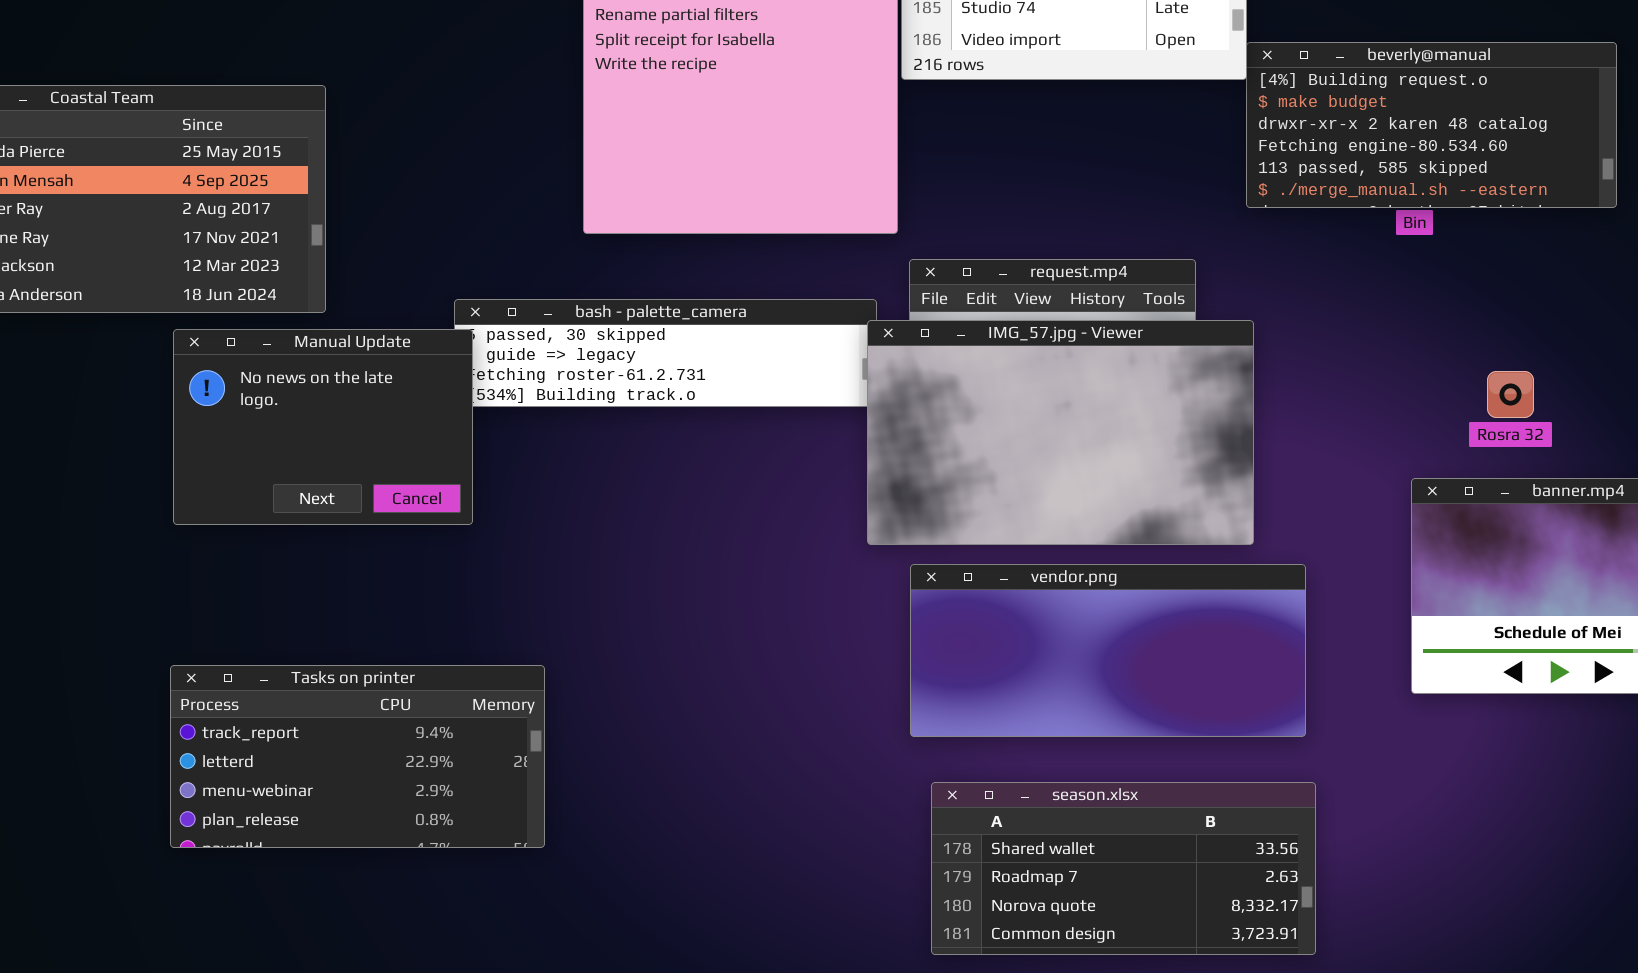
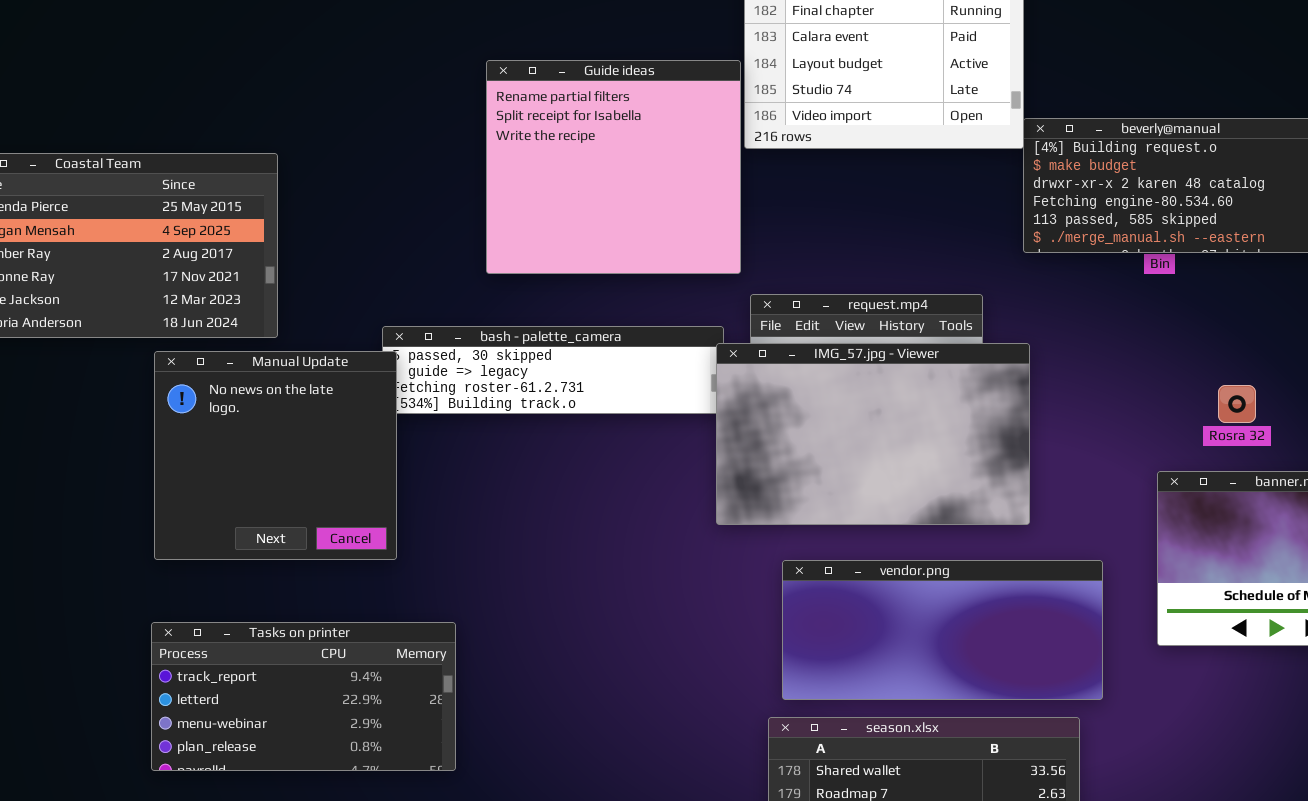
Manual Update: [173,329,473,525] -> [154,351,397,560], resized
vendor.png: [910,564,1306,737] -> [782,560,1103,700], moved

